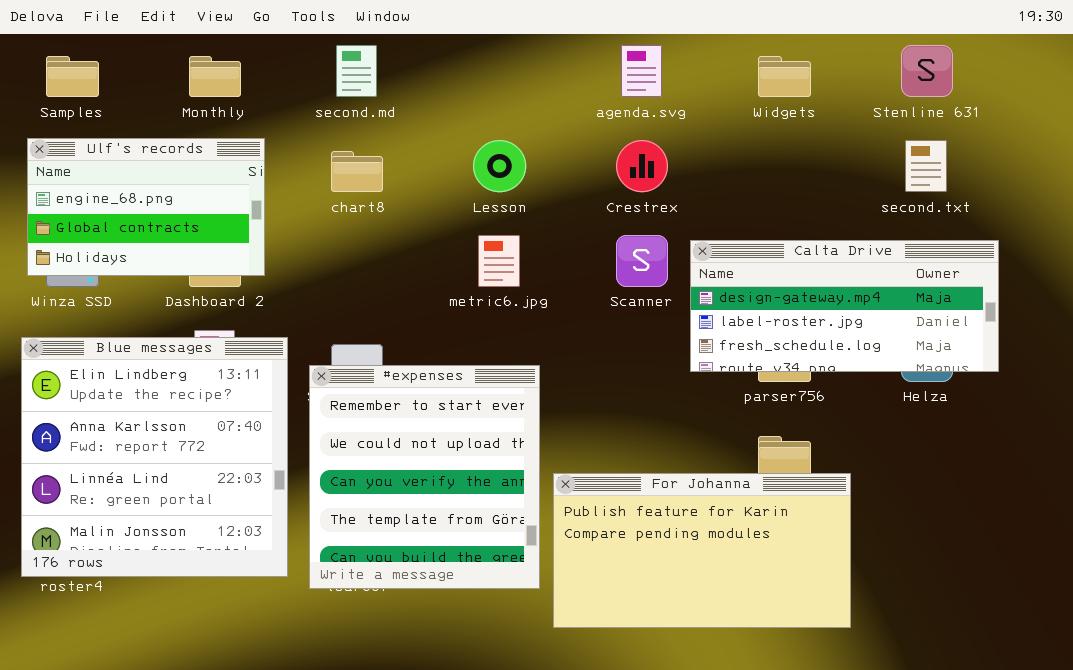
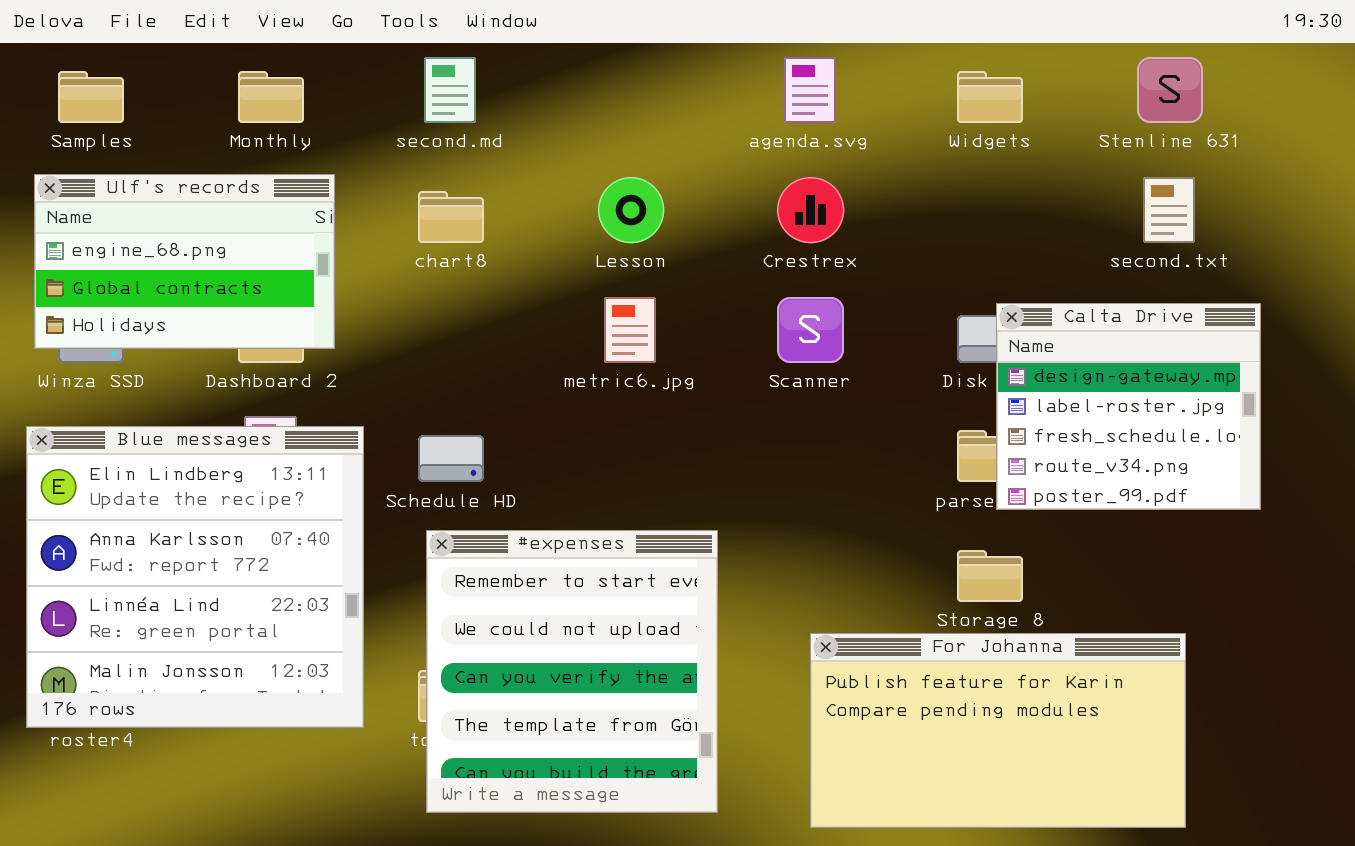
Calta Drive: [690,240,999,372] -> [996,303,1261,510], resized
#expenses: [309,365,540,589] -> [426,530,718,813], moved
For Johanna: [553,473,851,628] -> [810,633,1186,828], moved

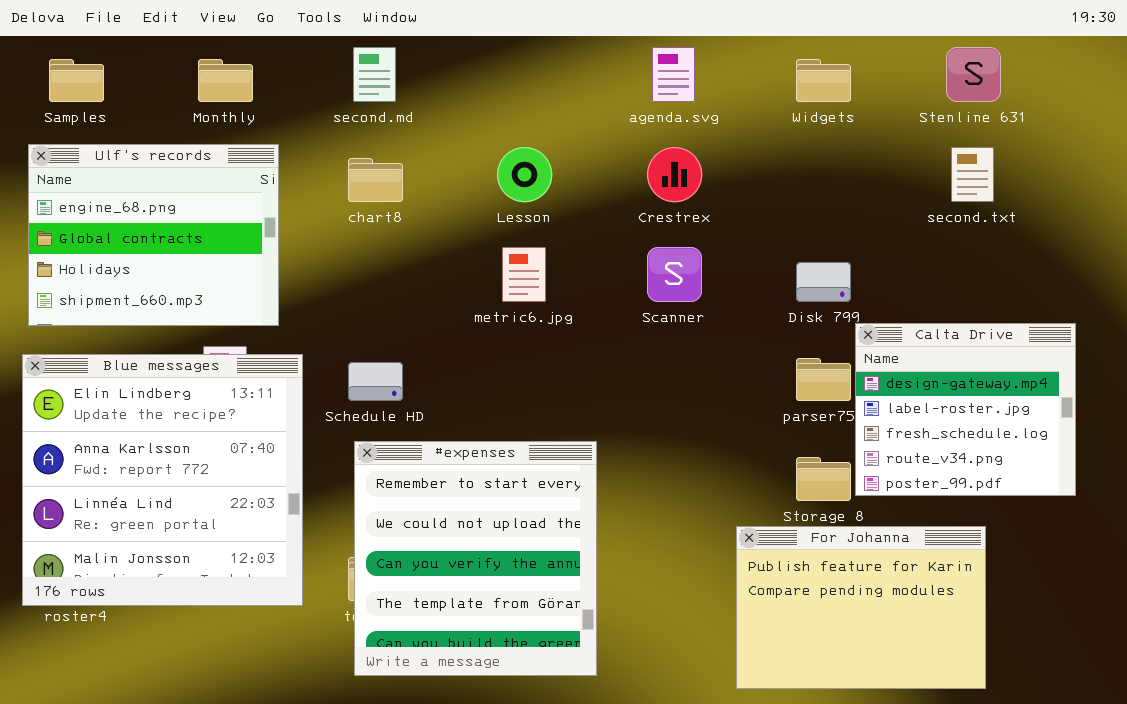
Ulf's records: [34,174,335,349] -> [28,144,279,326], resized
Calta Drive: [996,303,1261,510] -> [855,323,1076,496], moved
For Johanna: [810,633,1186,828] -> [736,526,986,689], resized

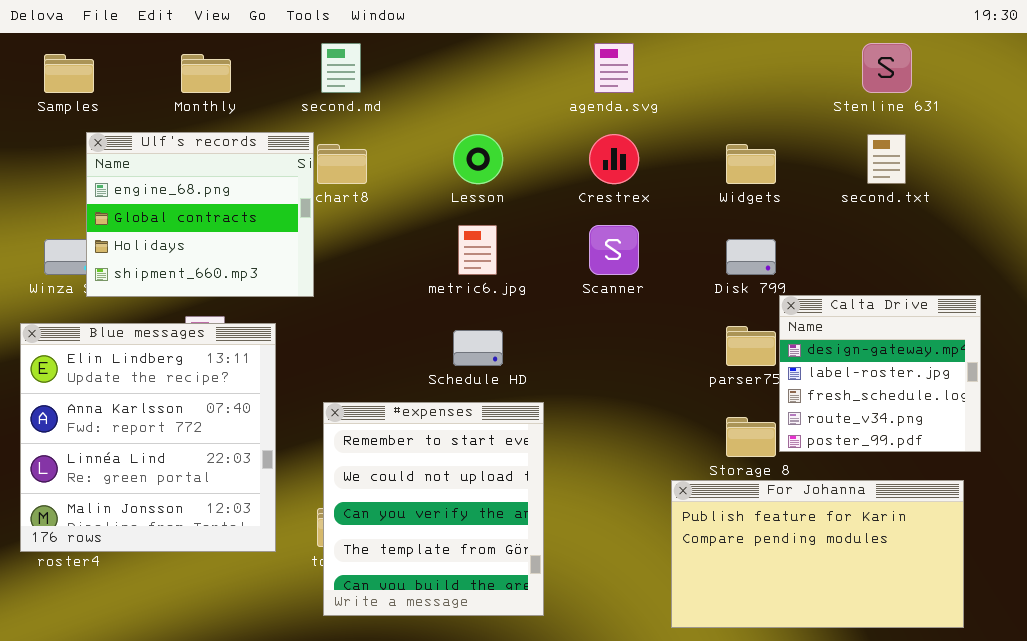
Widgets: [796,59,851,102] -> [726,144,776,184], moved
Ulf's records: [28,144,279,326] -> [86,132,314,297], moved
Schedule HD: [348,362,403,401] -> [453,330,503,366], moved
For Johanna: [736,526,986,689] -> [671,480,964,628], resized

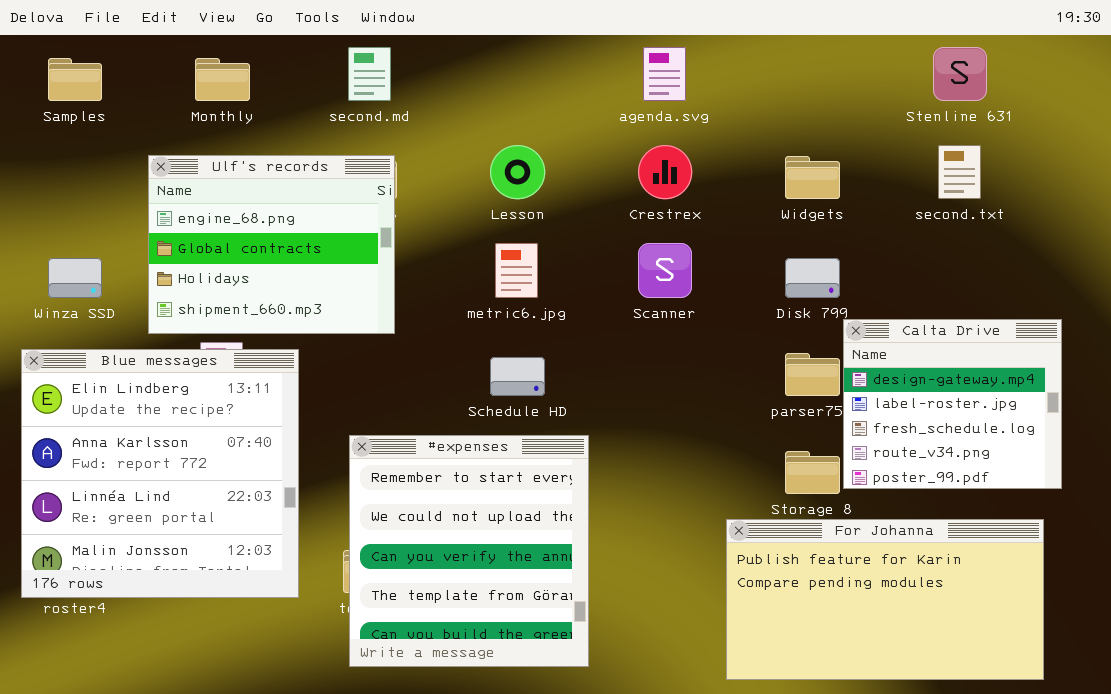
Ulf's records: [86,132,314,297] -> [148,155,395,334], moved

